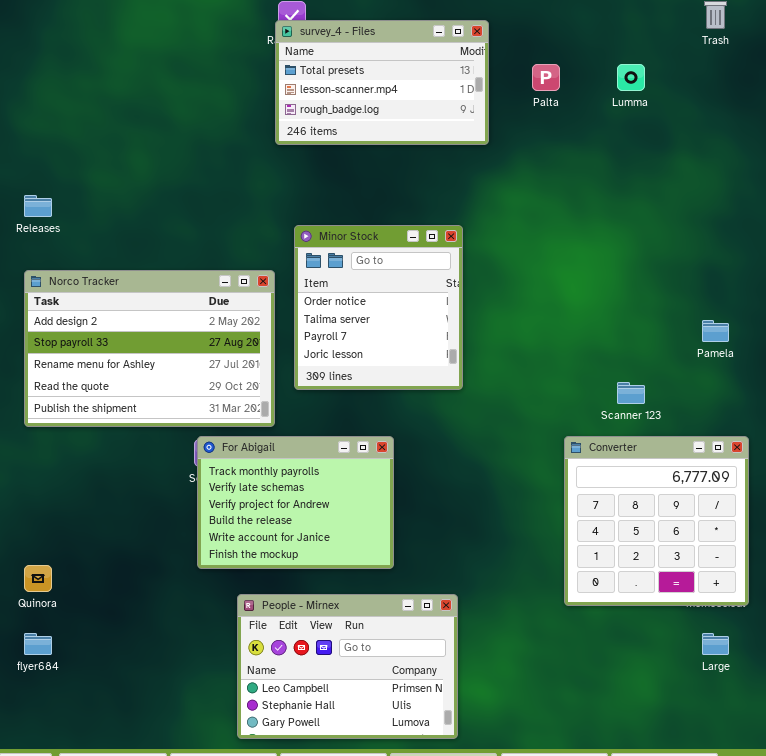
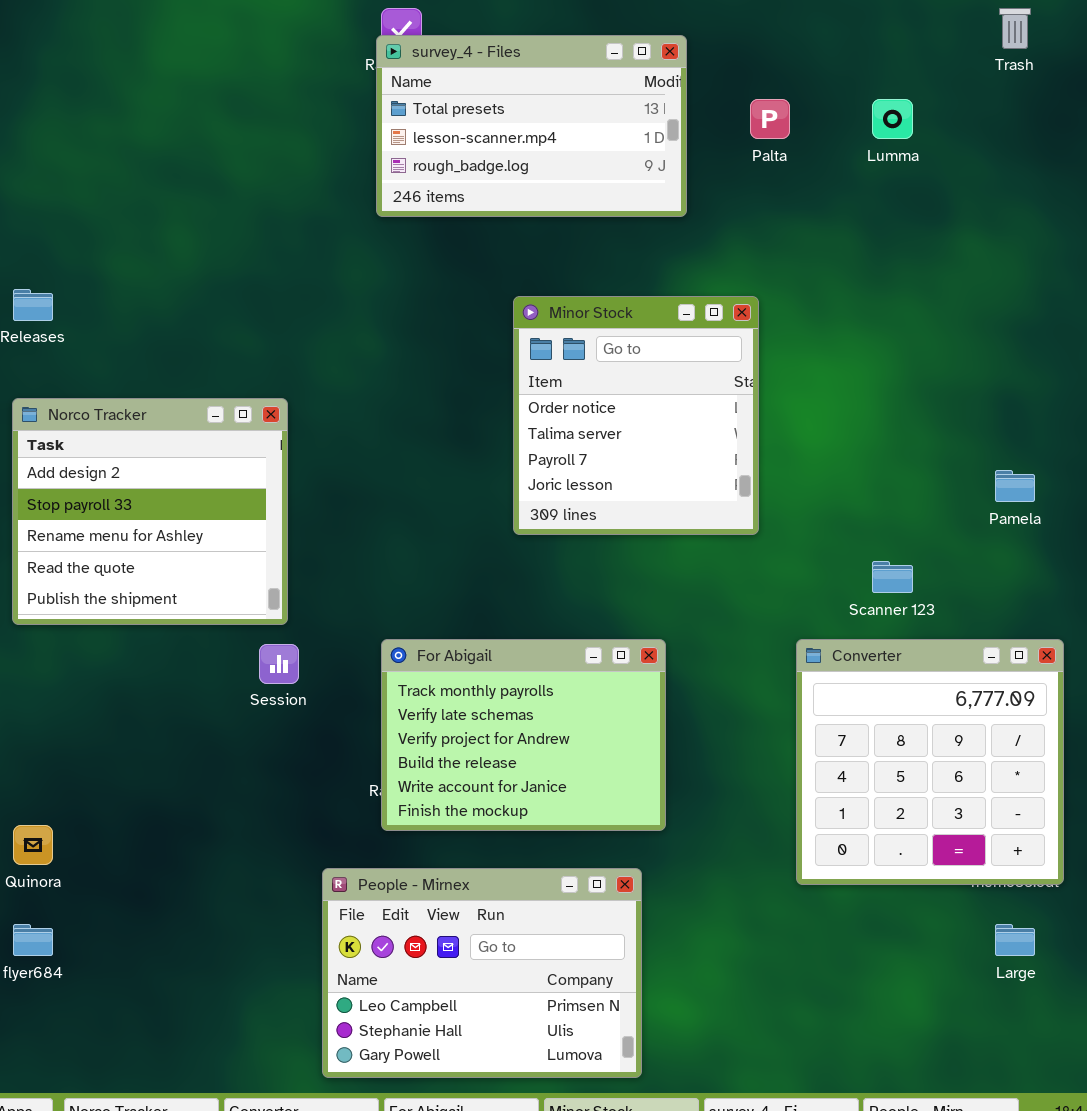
Minor Stock: [294,225,463,390] -> [513,296,759,535], moved
Norco Tracker: [24,270,275,427] -> [12,398,288,625], resized
For Abigail: [197,436,394,569] -> [381,639,666,831], moved

